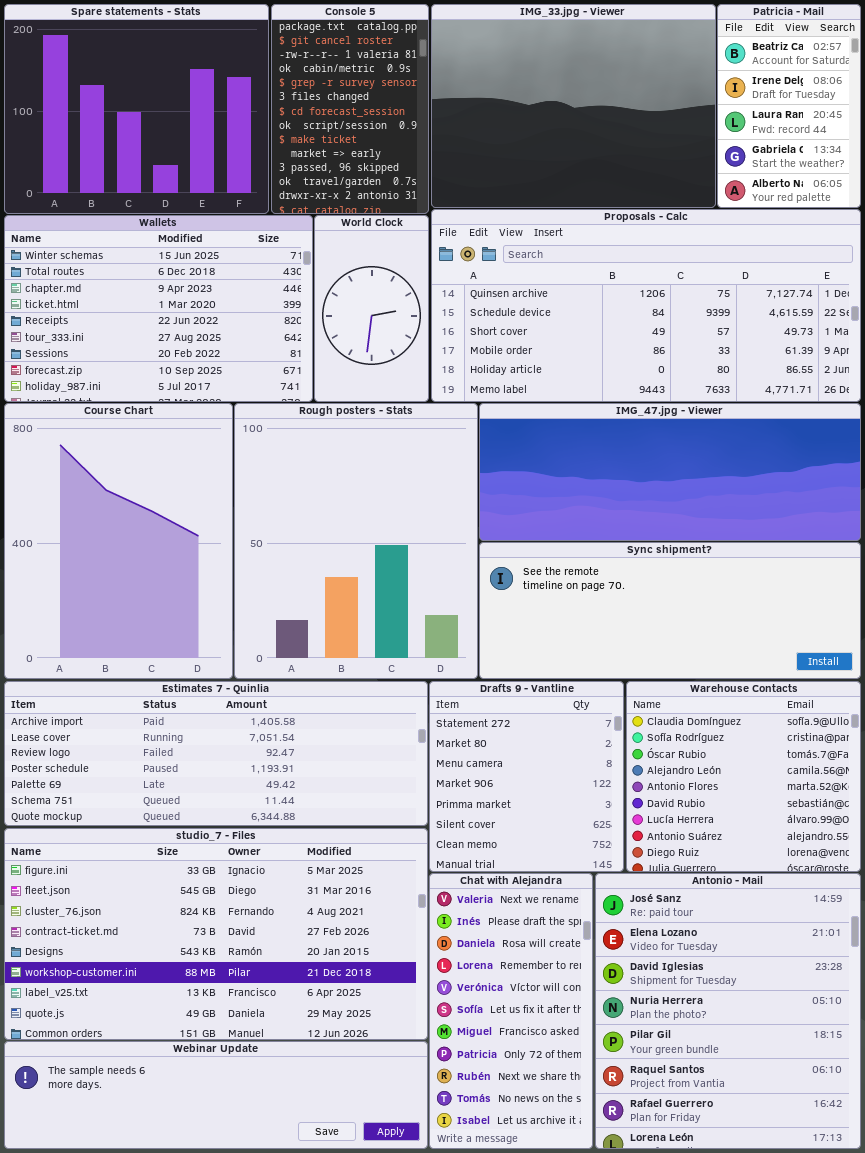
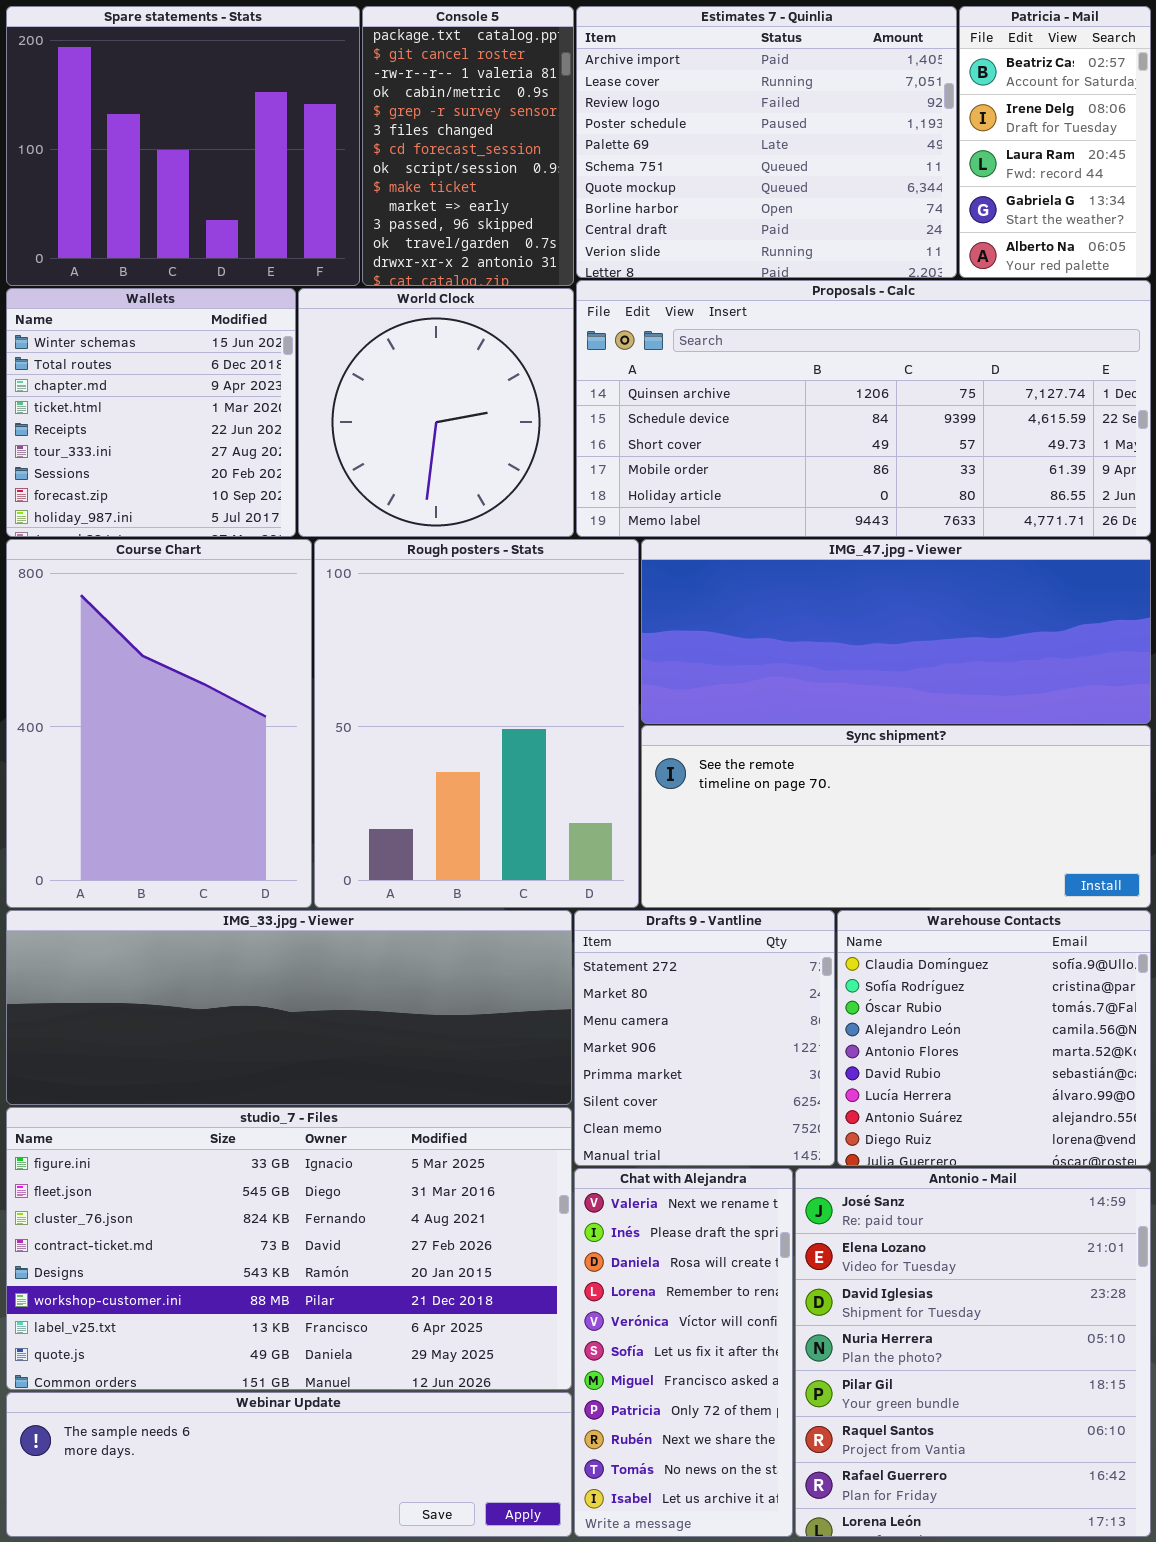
IMG_33.jpg - Viewer: [431,4,716,208] -> [6,910,572,1105], moved, resized
Wallets: [4,215,313,402] -> [6,288,296,537], resized
World Clock: [314,215,429,402] -> [298,288,574,537], resized
Estimates 7 - Quinlia: [4,681,428,826] -> [576,6,957,278], moved, resized

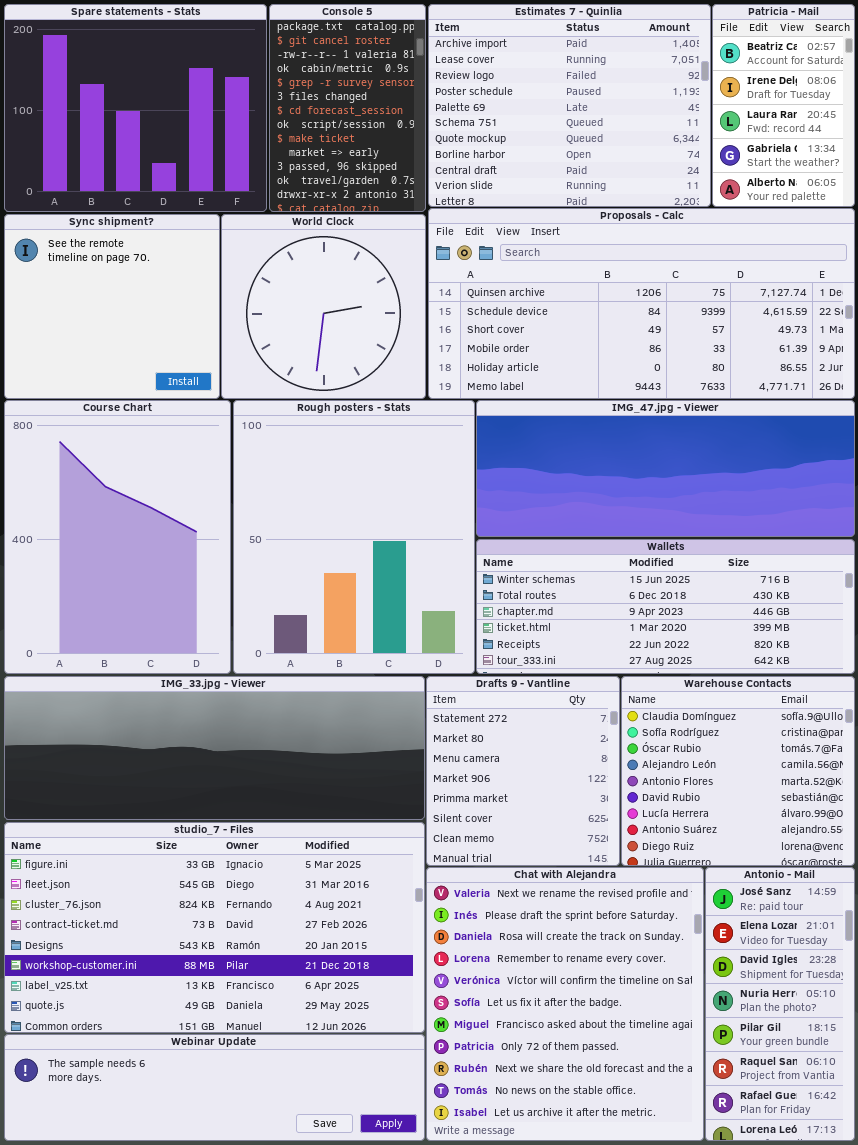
Wallets: [6,288,296,537] -> [476,539,855,674], moved, resized
Sync shipment?: [641,725,1151,908] -> [4,214,220,399], moved, resized
Chat with Alejandra: [574,1168,793,1537] -> [426,867,704,1141], resized
Antonio - Mail: [795,1168,1151,1537] -> [705,867,855,1141], resized

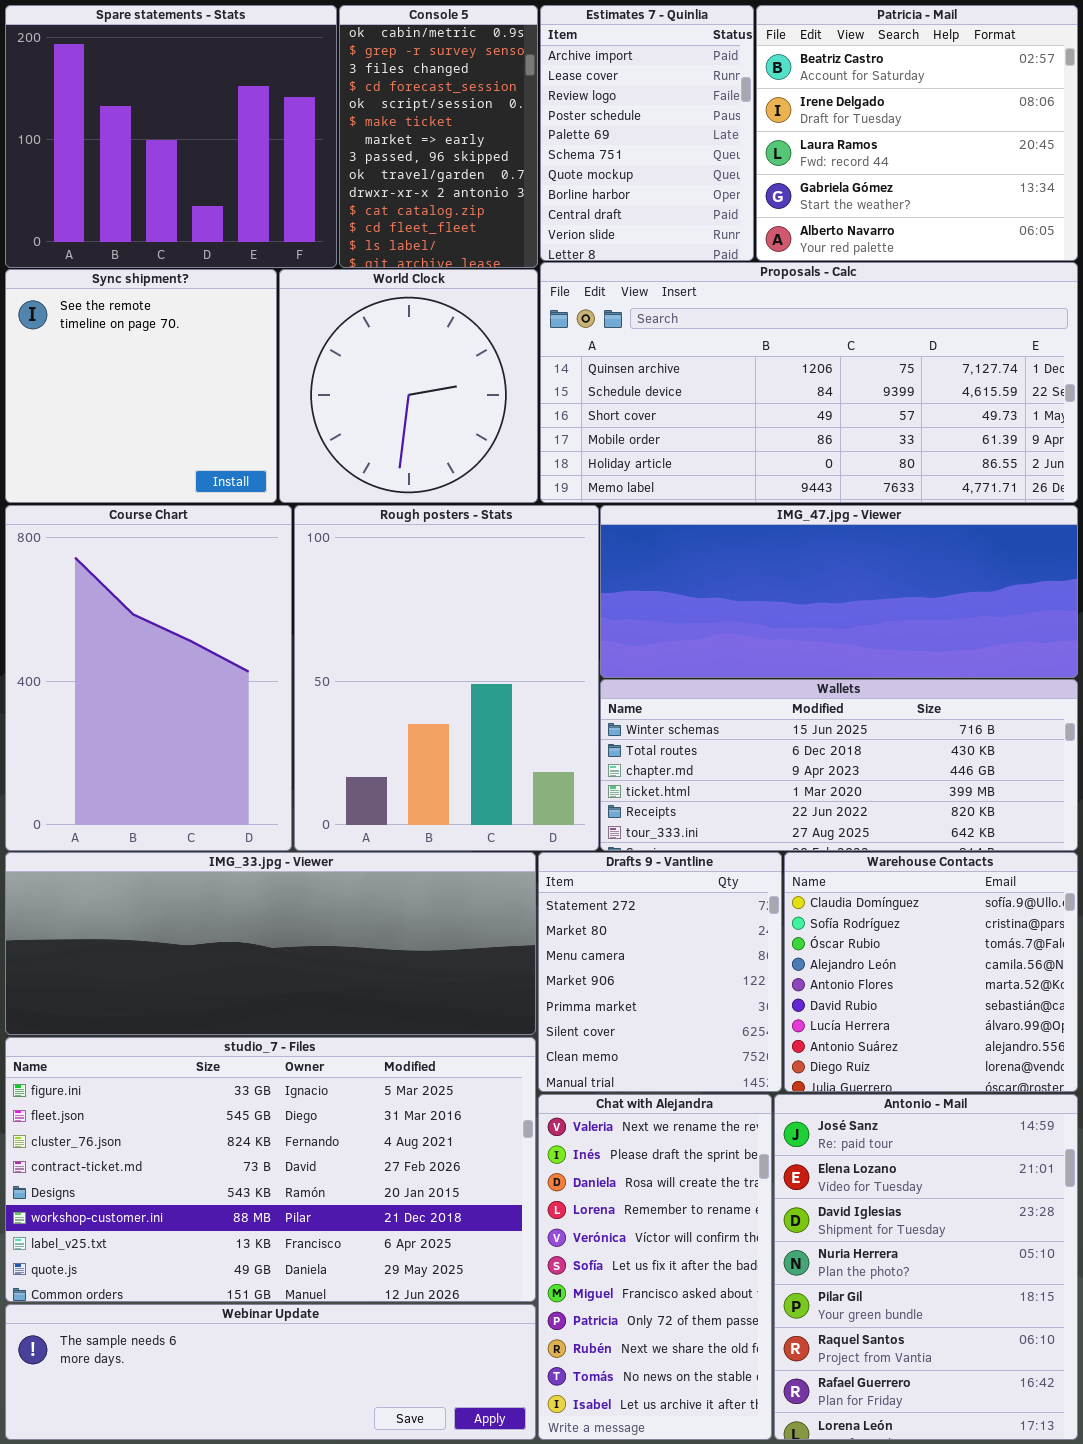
Console 5: [269,4,426,212] -> [339,5,538,268], scrolled down 3 rows
Estimates 7 - Quinlia: [428,4,711,207] -> [540,5,754,261], resized
Patricia - Mail: [712,4,855,207] -> [756,5,1078,261], resized
Chat with Alejandra: [426,867,704,1141] -> [538,1094,772,1440], resized
Antonio - Mail: [705,867,855,1141] -> [774,1094,1078,1440], resized

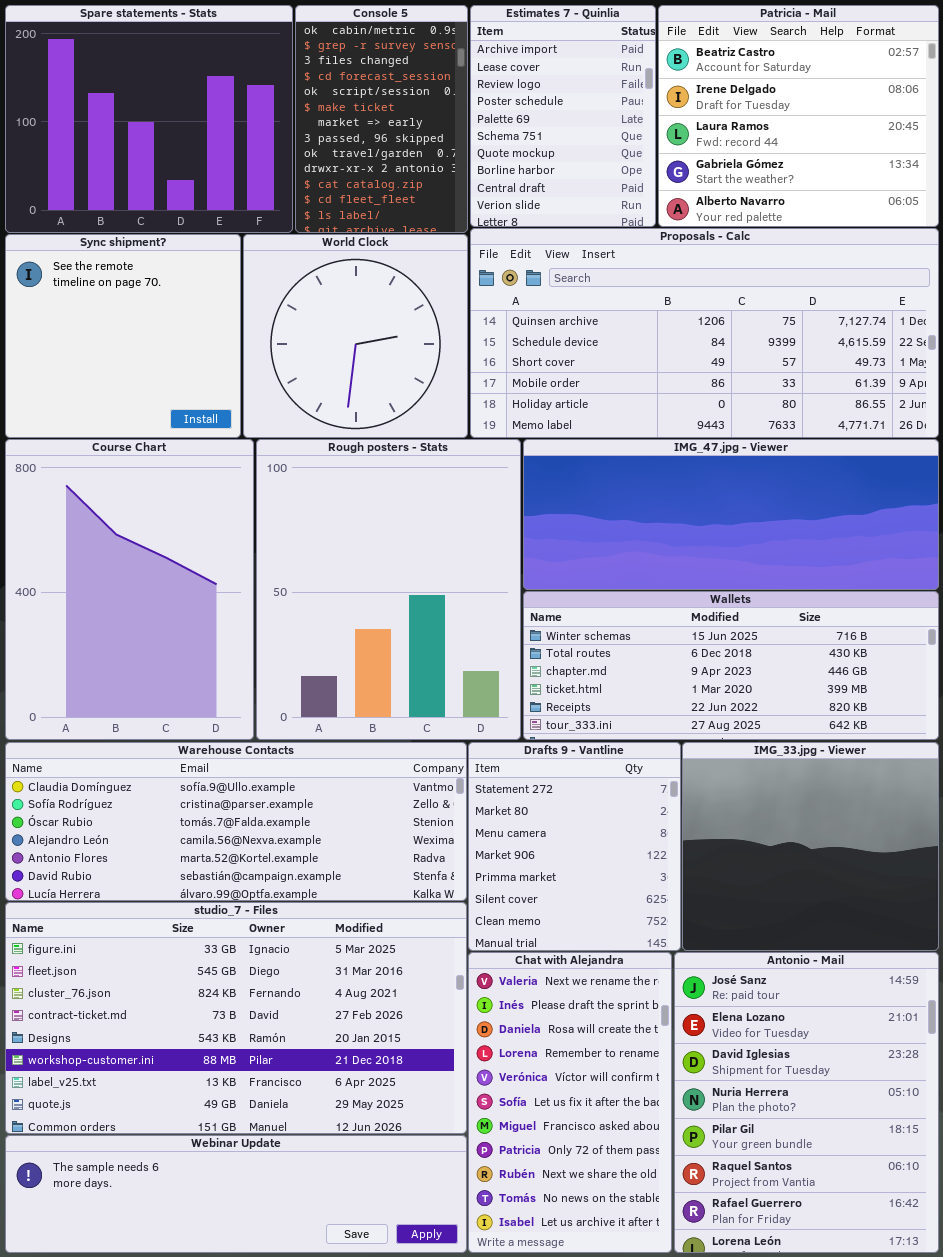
IMG_33.jpg - Viewer: [5,852,536,1035] -> [682,742,939,951], moved, resized
Warehouse Contacts: [784,852,1078,1092] -> [5,742,467,901], moved, resized

